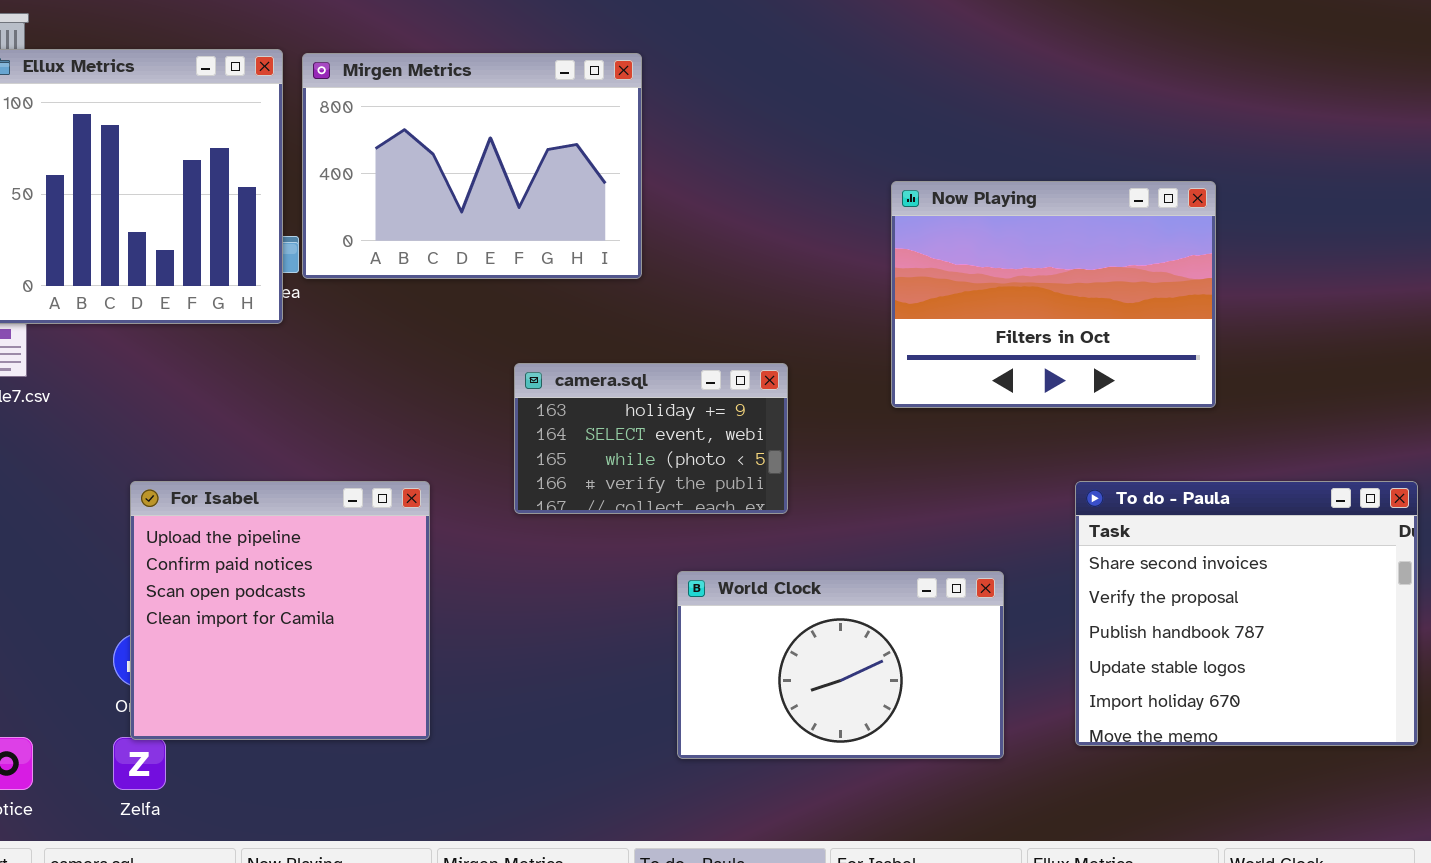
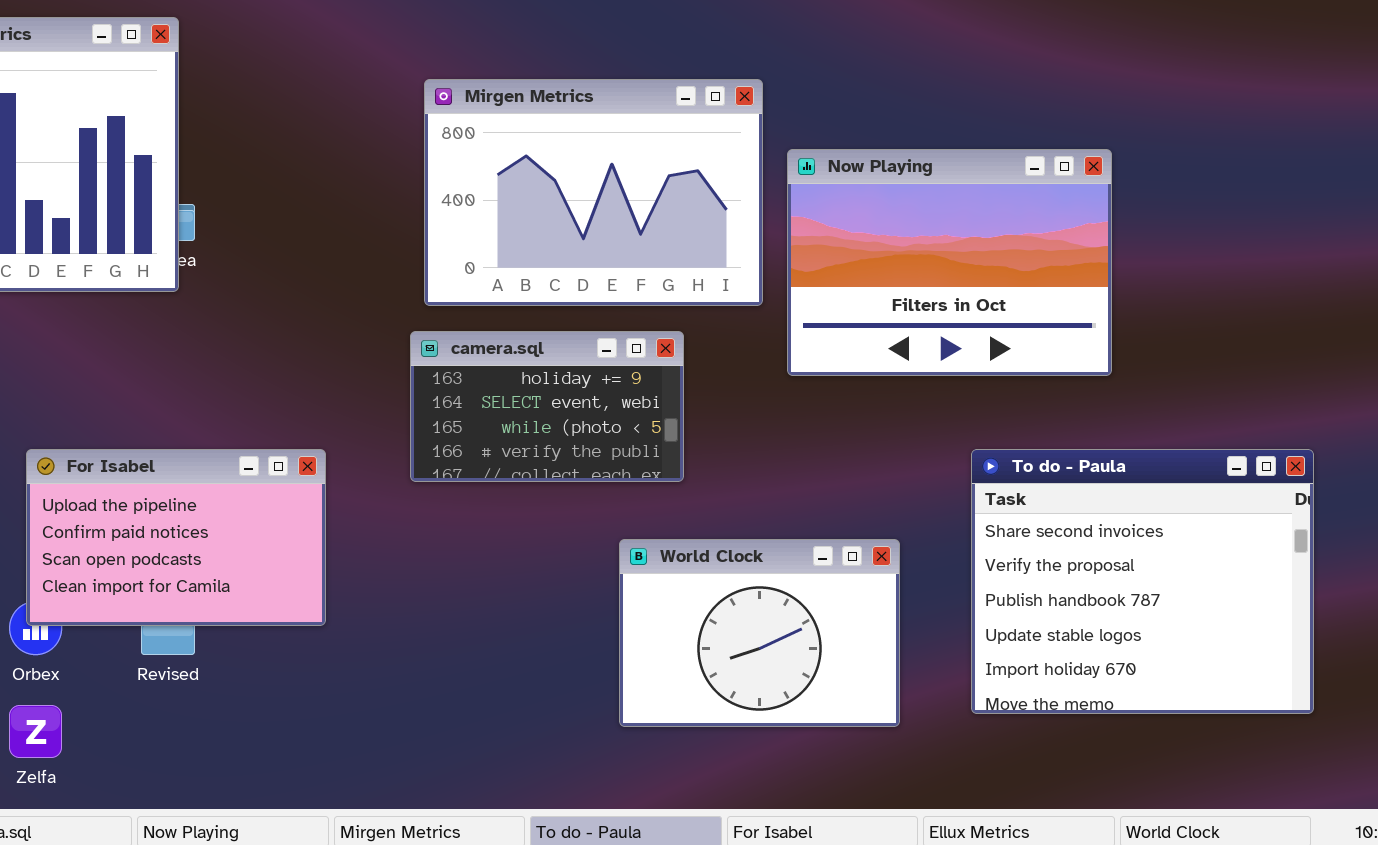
Mirgen Metrics: [302,53,642,279] -> [424,79,763,306], moved
For Isabel: [130,481,430,740] -> [26,449,326,626], resized
World Clock: [677,571,1004,759] -> [619,539,900,727], resized

